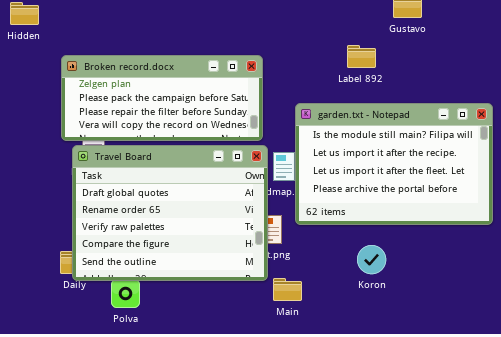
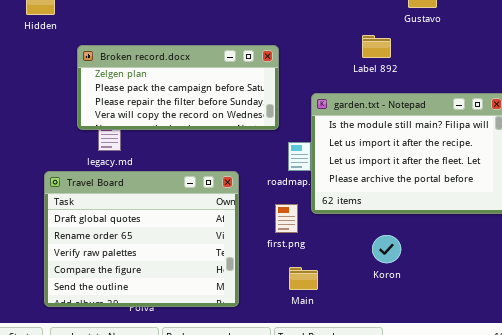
Travel Board: [72,145,268,281] -> [44,171,239,307], moved

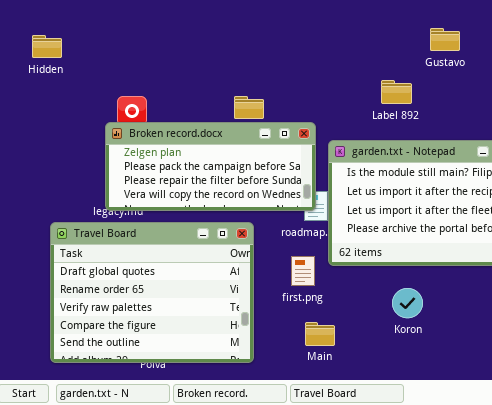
Broken record.docx: [77,45,279,130] -> [105,122,316,211], moved

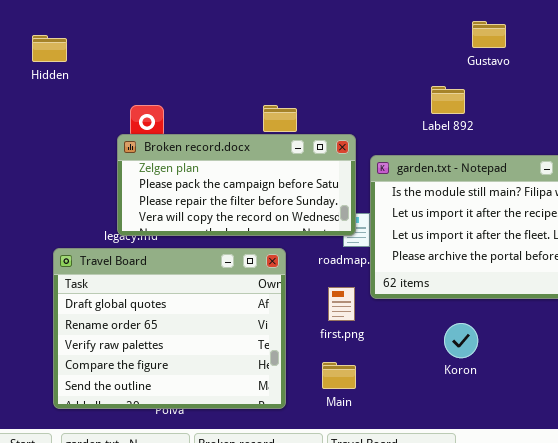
Gustavo: [430,28,460,51] -> [472,21,506,48], moved
Main: [305,322,335,346] -> [322,362,356,389], moved

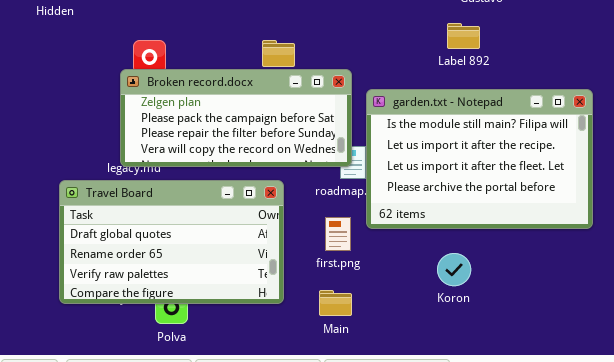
Label 892: [431,86,465,114] -> [447,23,480,49], moved
Travel Board: [53,248,286,409] -> [59,180,284,304], resized

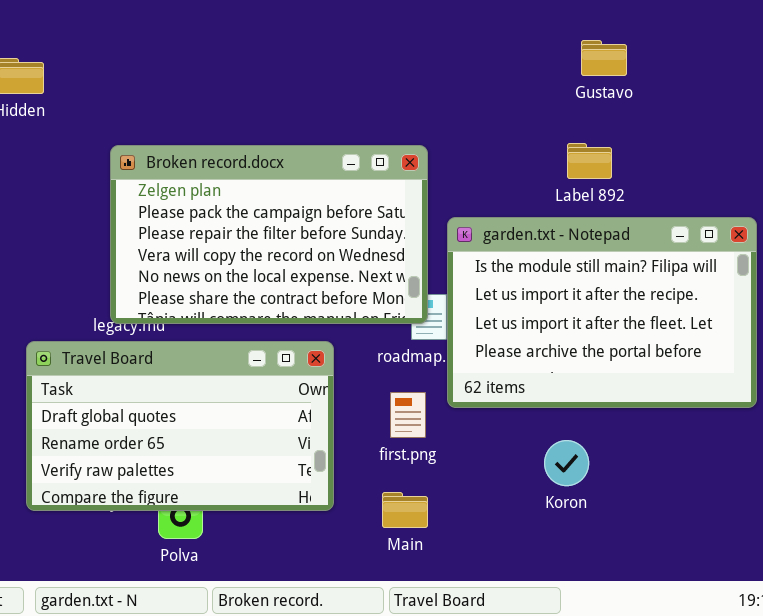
Label 892: [447,23,480,49] -> [567,143,612,179], moved
Broken record.docx: [120,69,352,167] -> [110,145,428,324], resized

